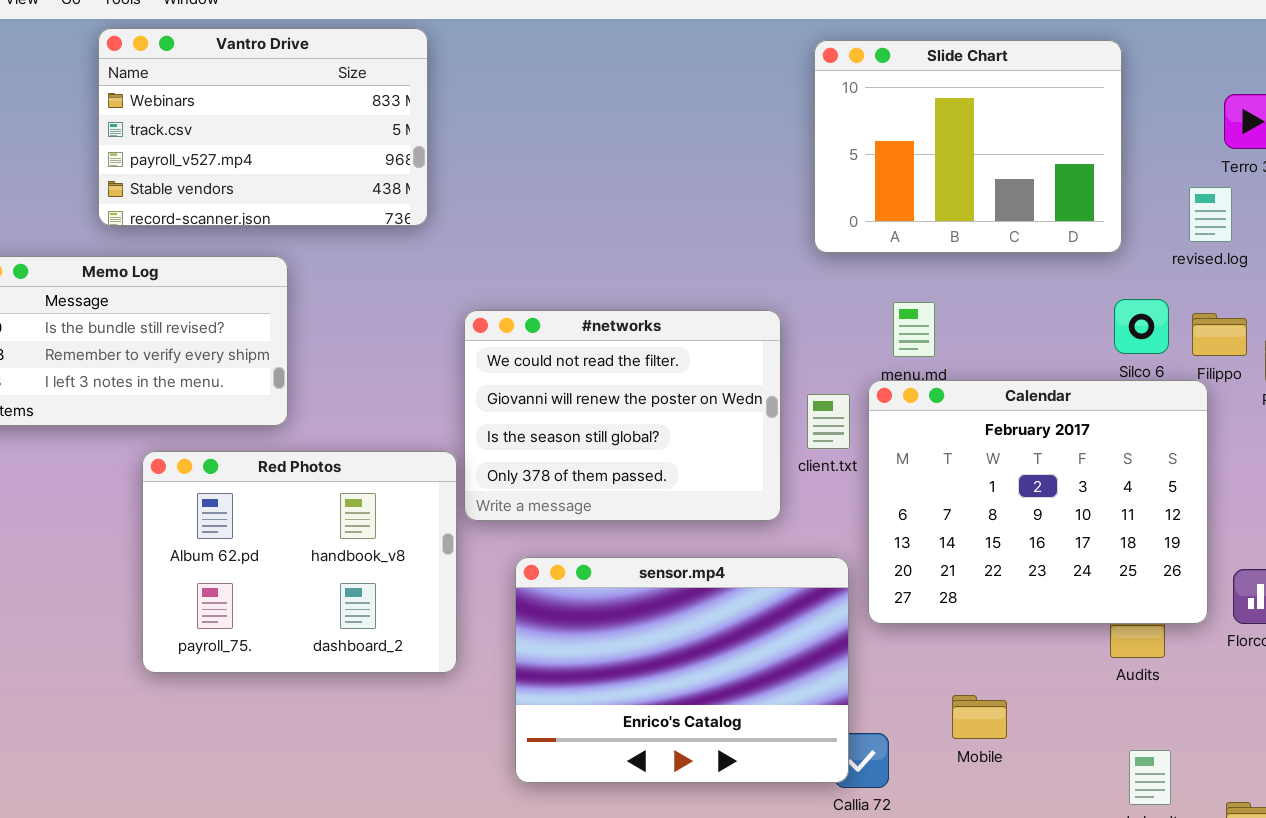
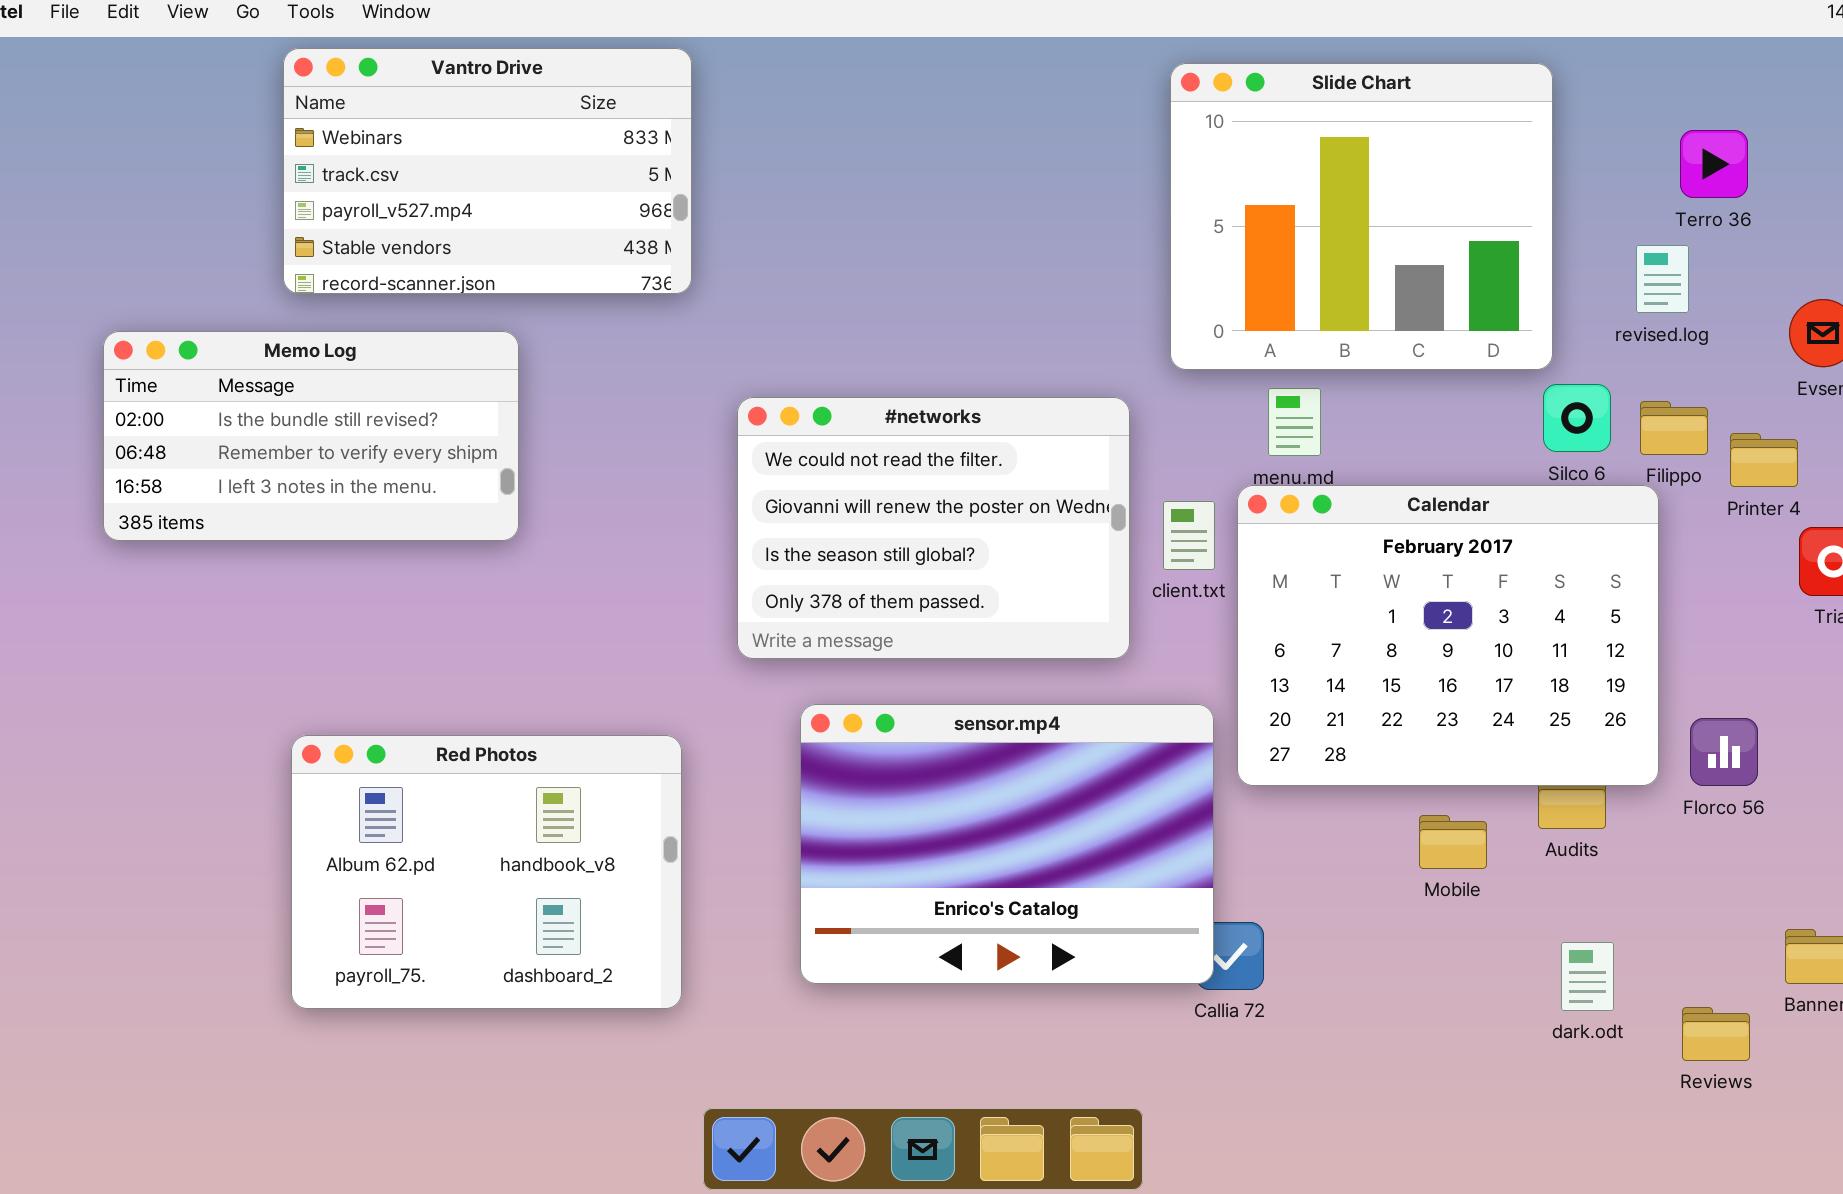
Slide Chart: [814,40,1122,253] -> [1170,63,1553,370], resized
Red Photos: [142,451,457,673] -> [291,735,682,1009], moved
Mobile: [952,695,1007,739] -> [1419,815,1487,869], moved

